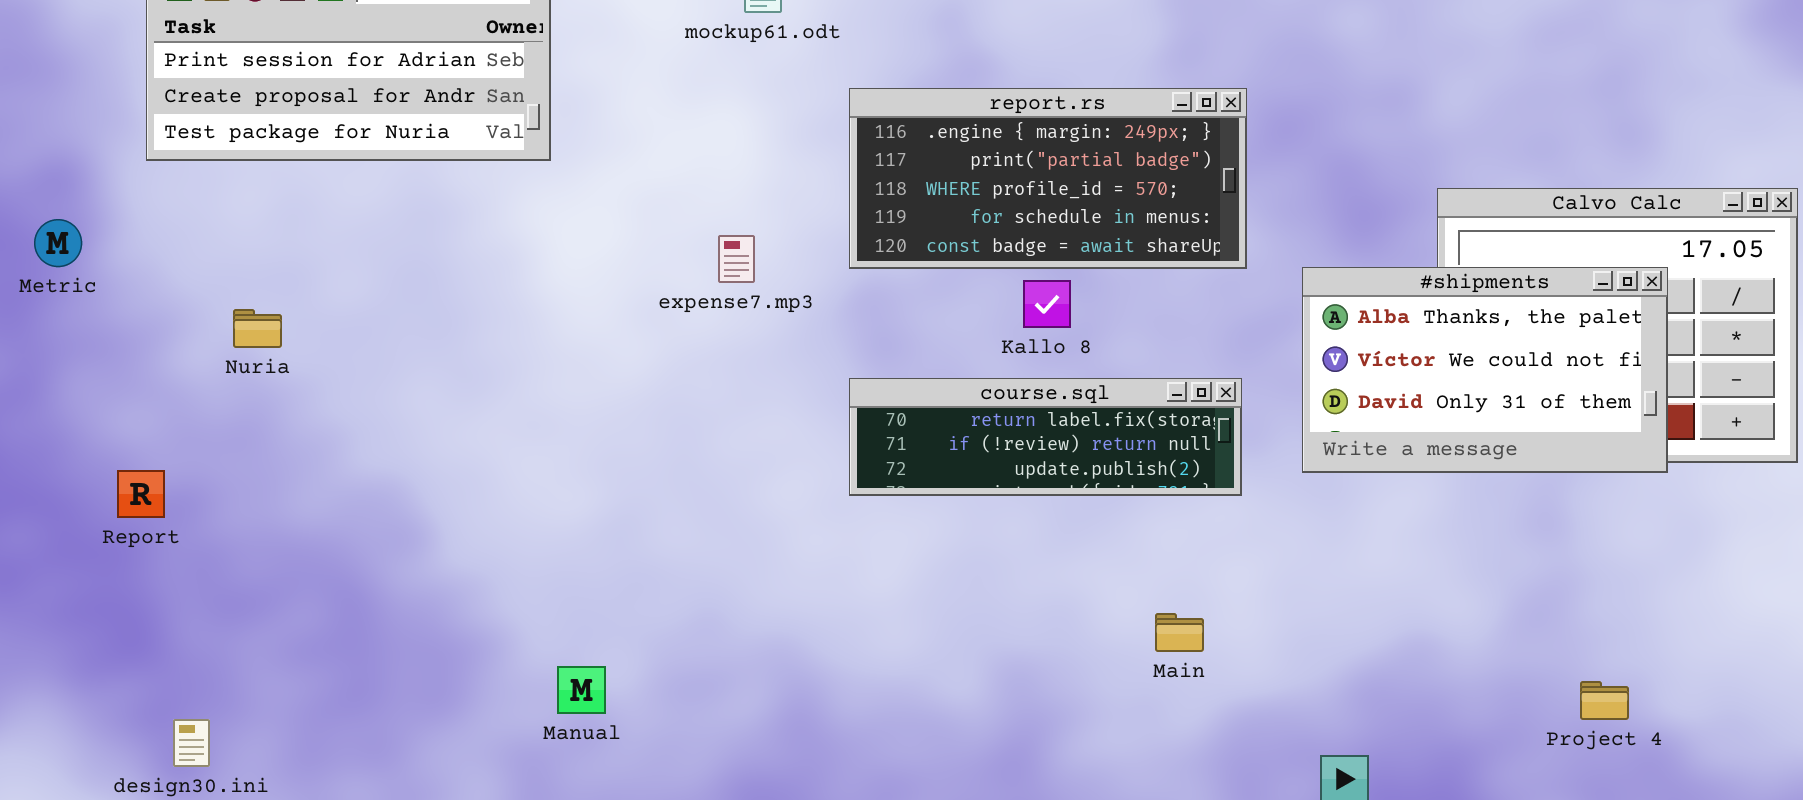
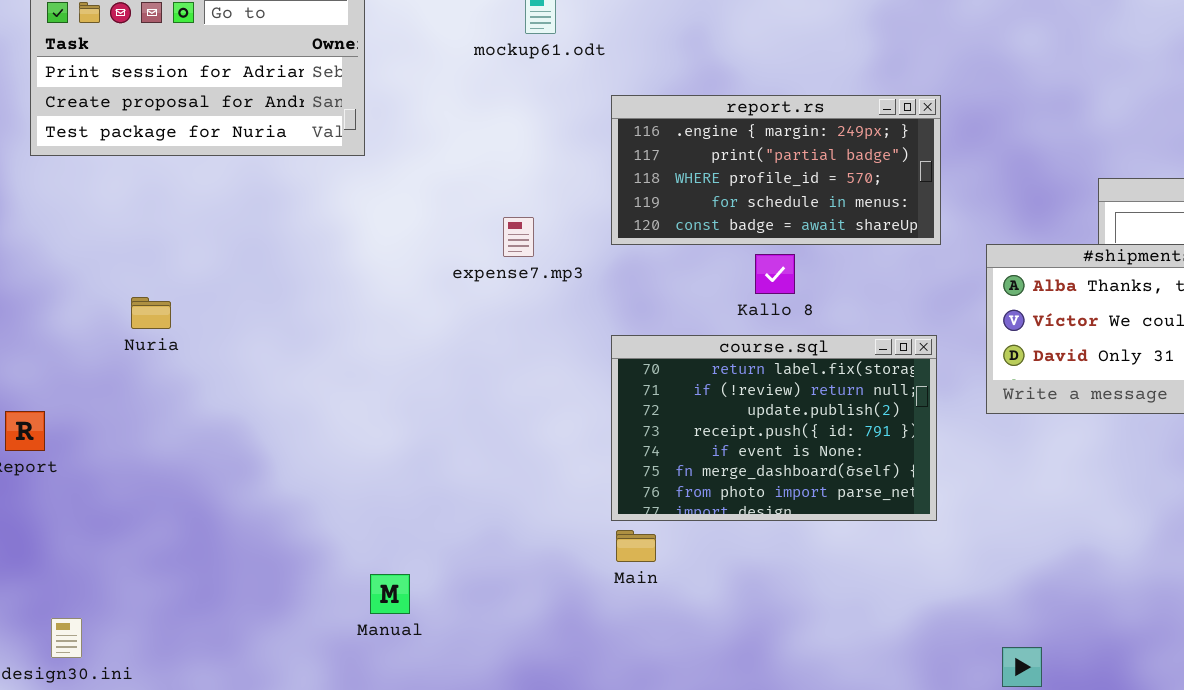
Nuria: [233,309,282,348] -> [131,297,171,329], moved
course.sql: [849,378,1242,496] -> [611,335,937,521], resized
Main: [1155,613,1204,652] -> [616,530,656,562], moved

